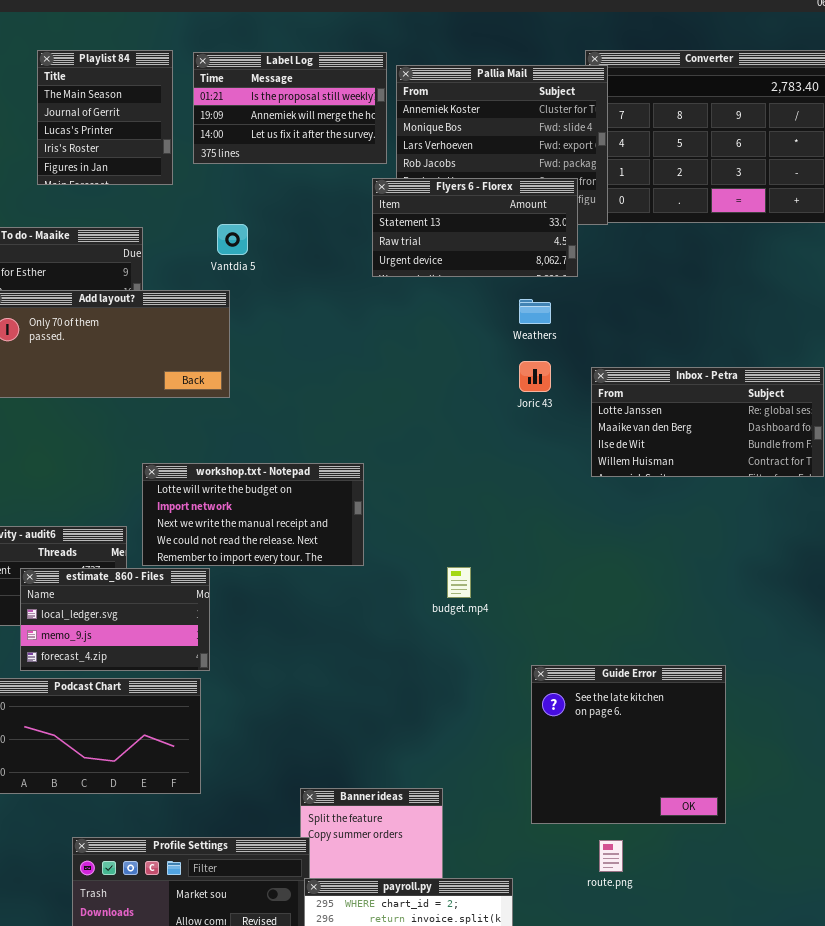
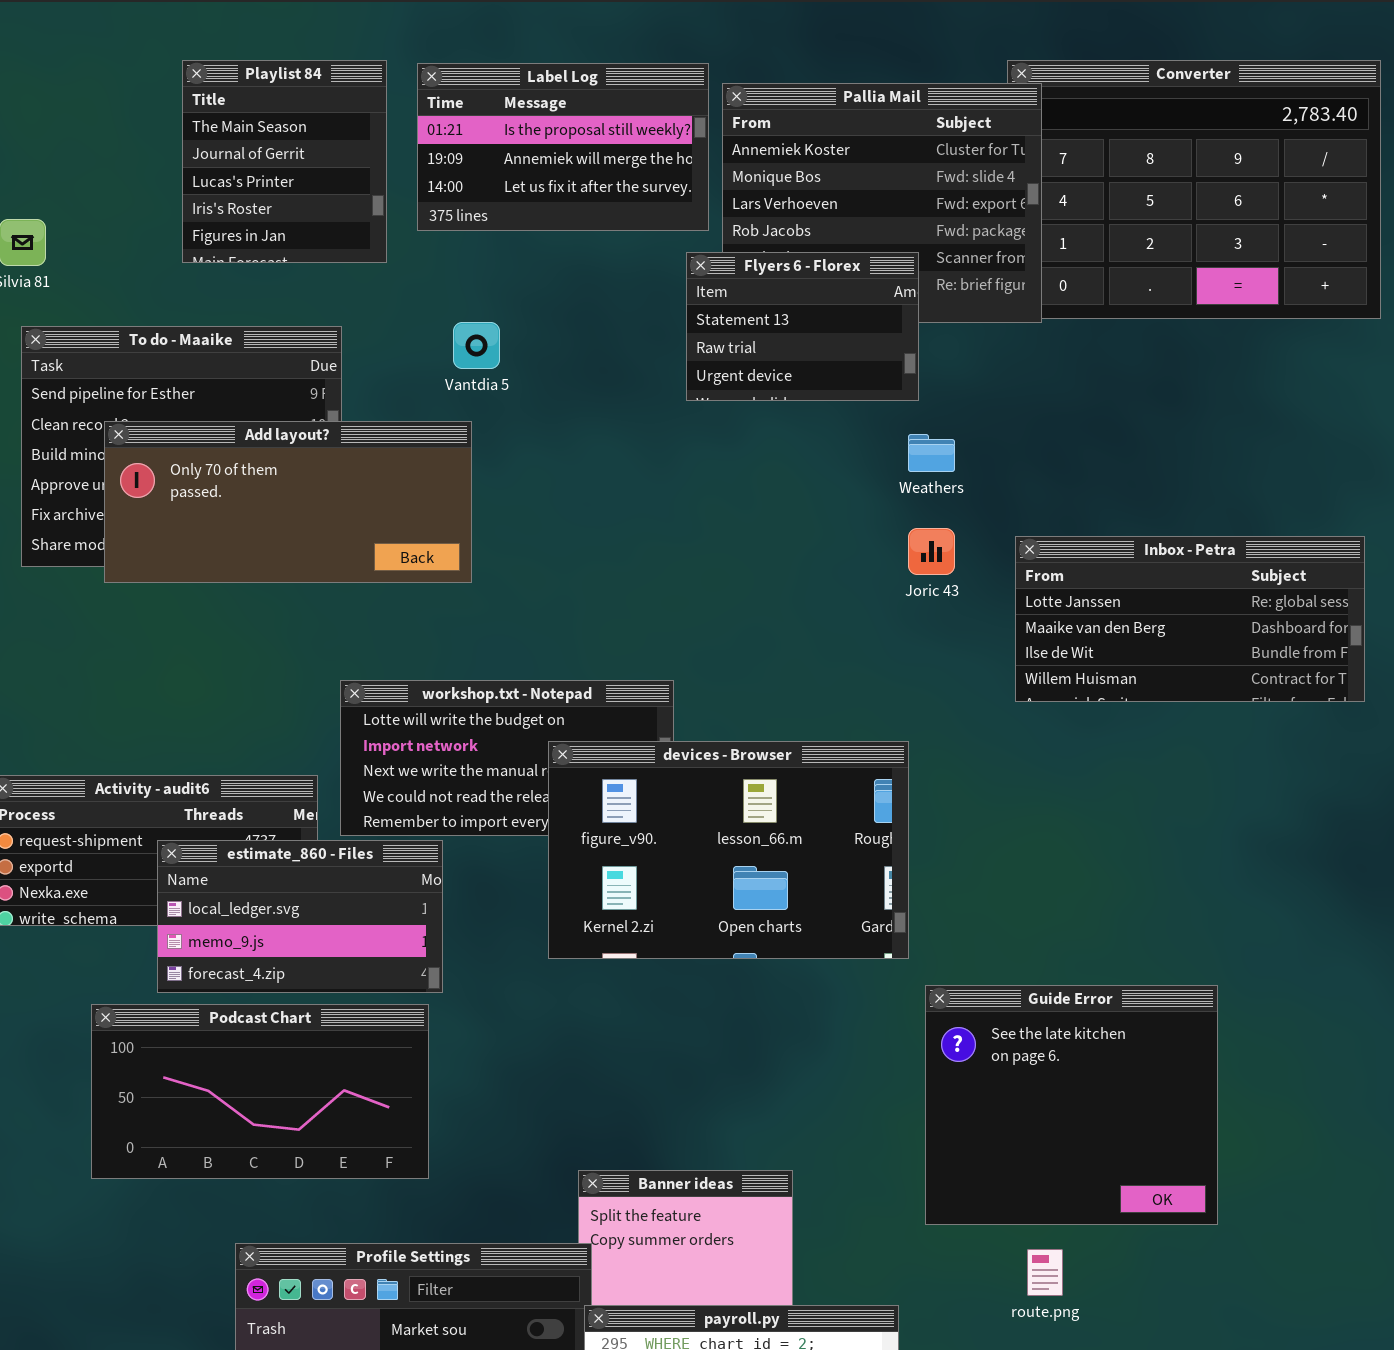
Flyers 6 - Florex: [372,178,578,277] -> [686,252,919,401], resized
devices - Browser: none -> [548,741,909,959], opened

